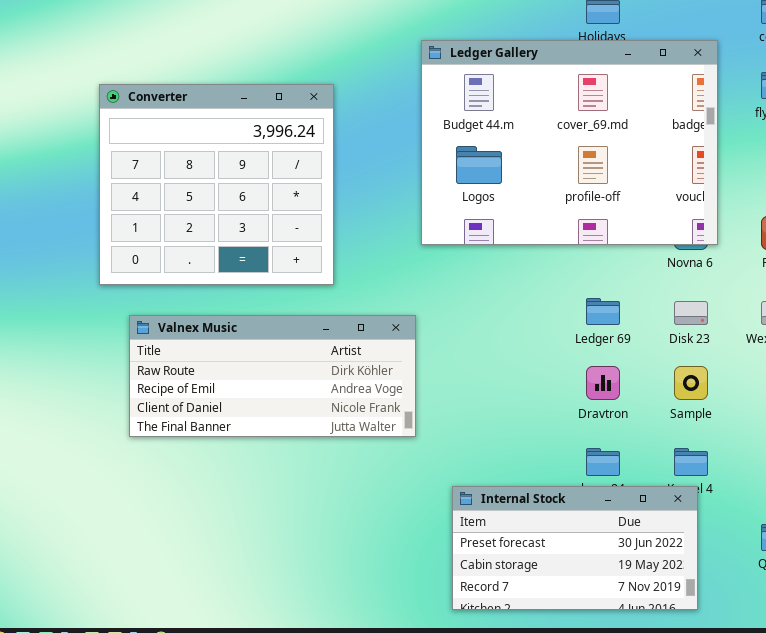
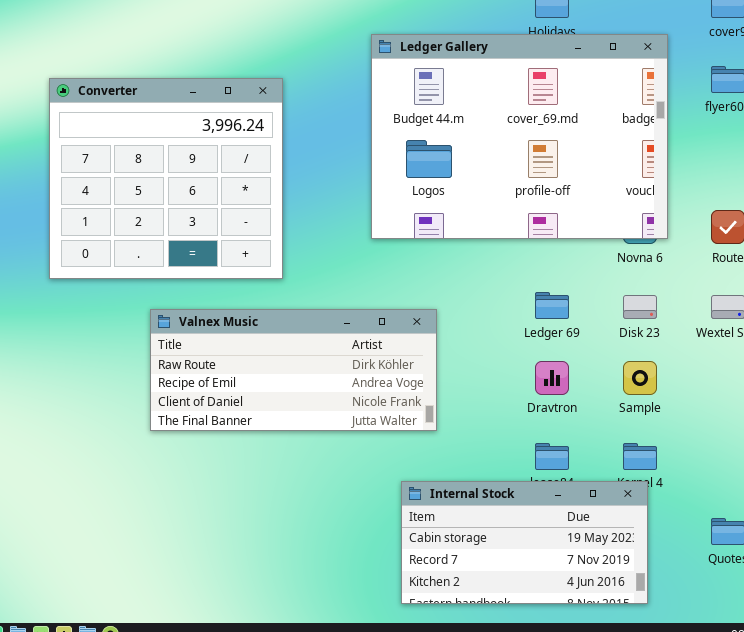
Valnex Music: [129,315,416,437] -> [150,309,437,431], moved
Internal Stock: [452,486,698,610] -> [401,481,648,604], scrolled down 1 row

